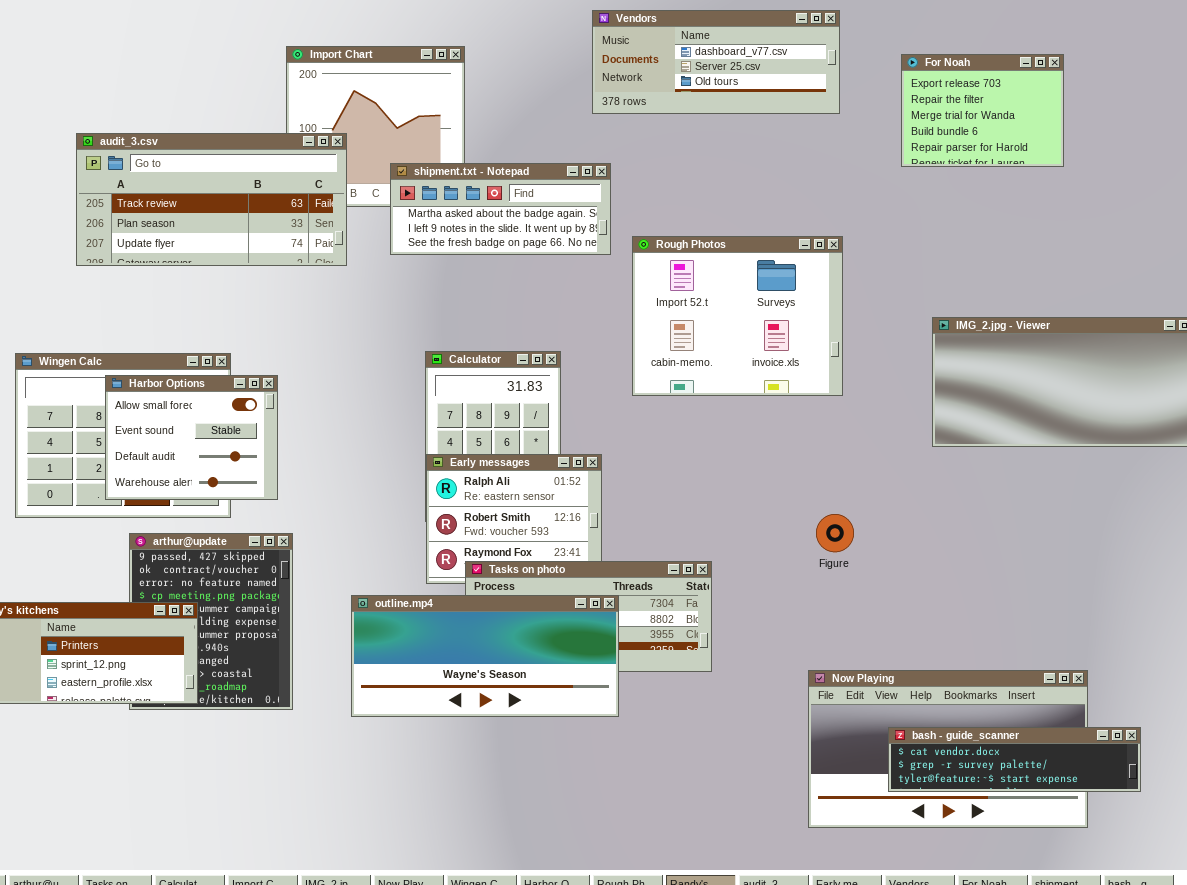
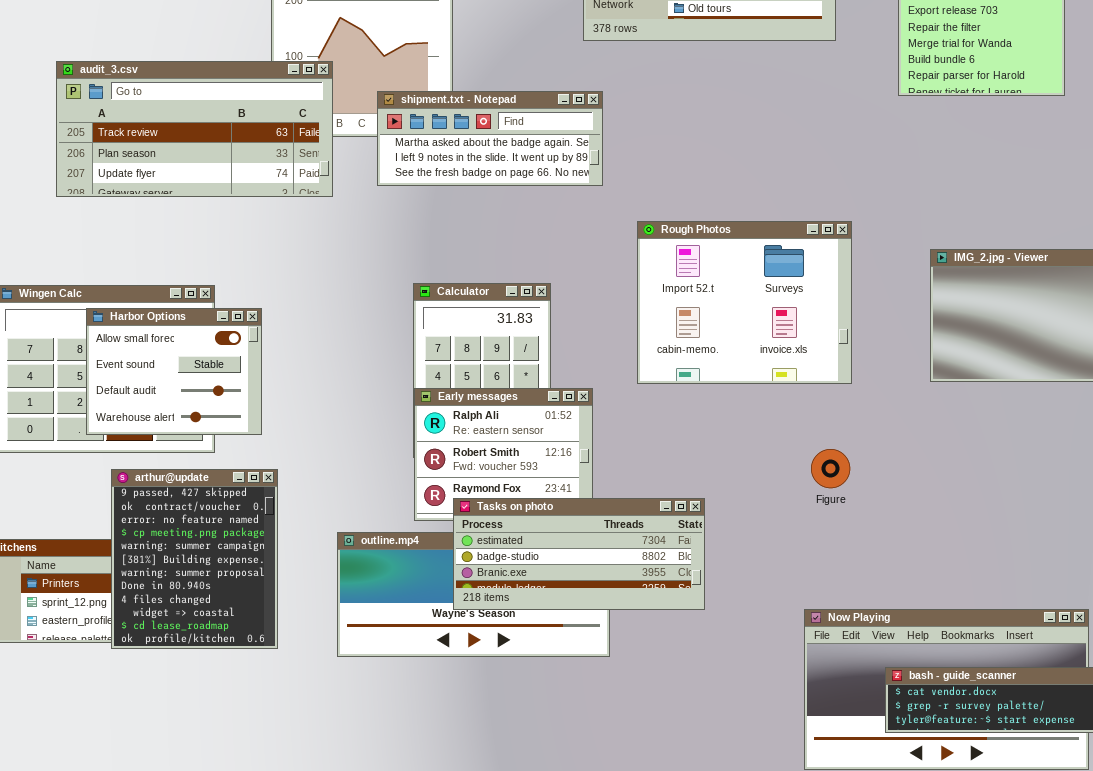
Rough Photos: [632,236,843,396] -> [637,221,852,384], moved
arthur@update: [129,533,293,710] -> [111,469,278,649], raised
Tasks on photo: [465,561,712,672] -> [453,498,705,610], raised

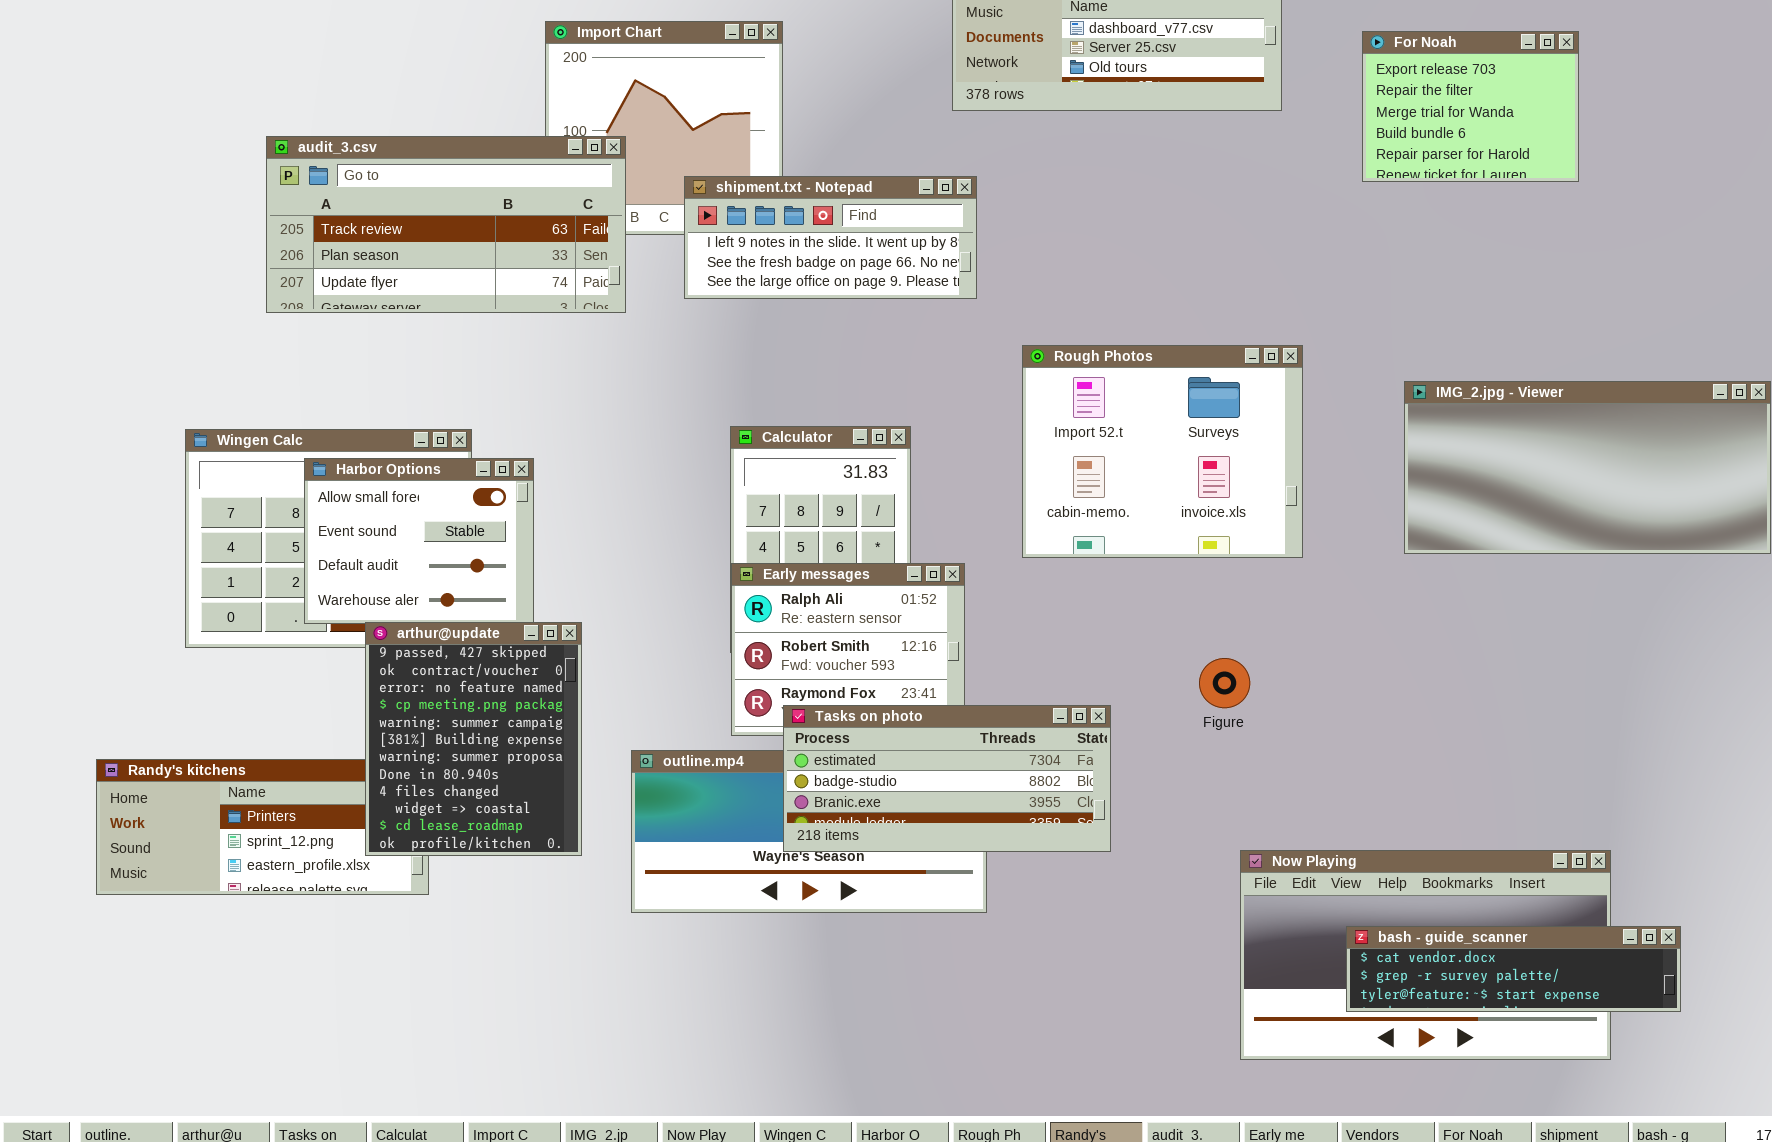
shipment.txt - Notepad: [377,91,603,186] -> [684,176,977,299], scrolled down 1 row
Figure: [811,449,850,488] -> [1199,658,1250,708], moved
arthur@update: [111,469,278,649] -> [365,622,582,856], moved

